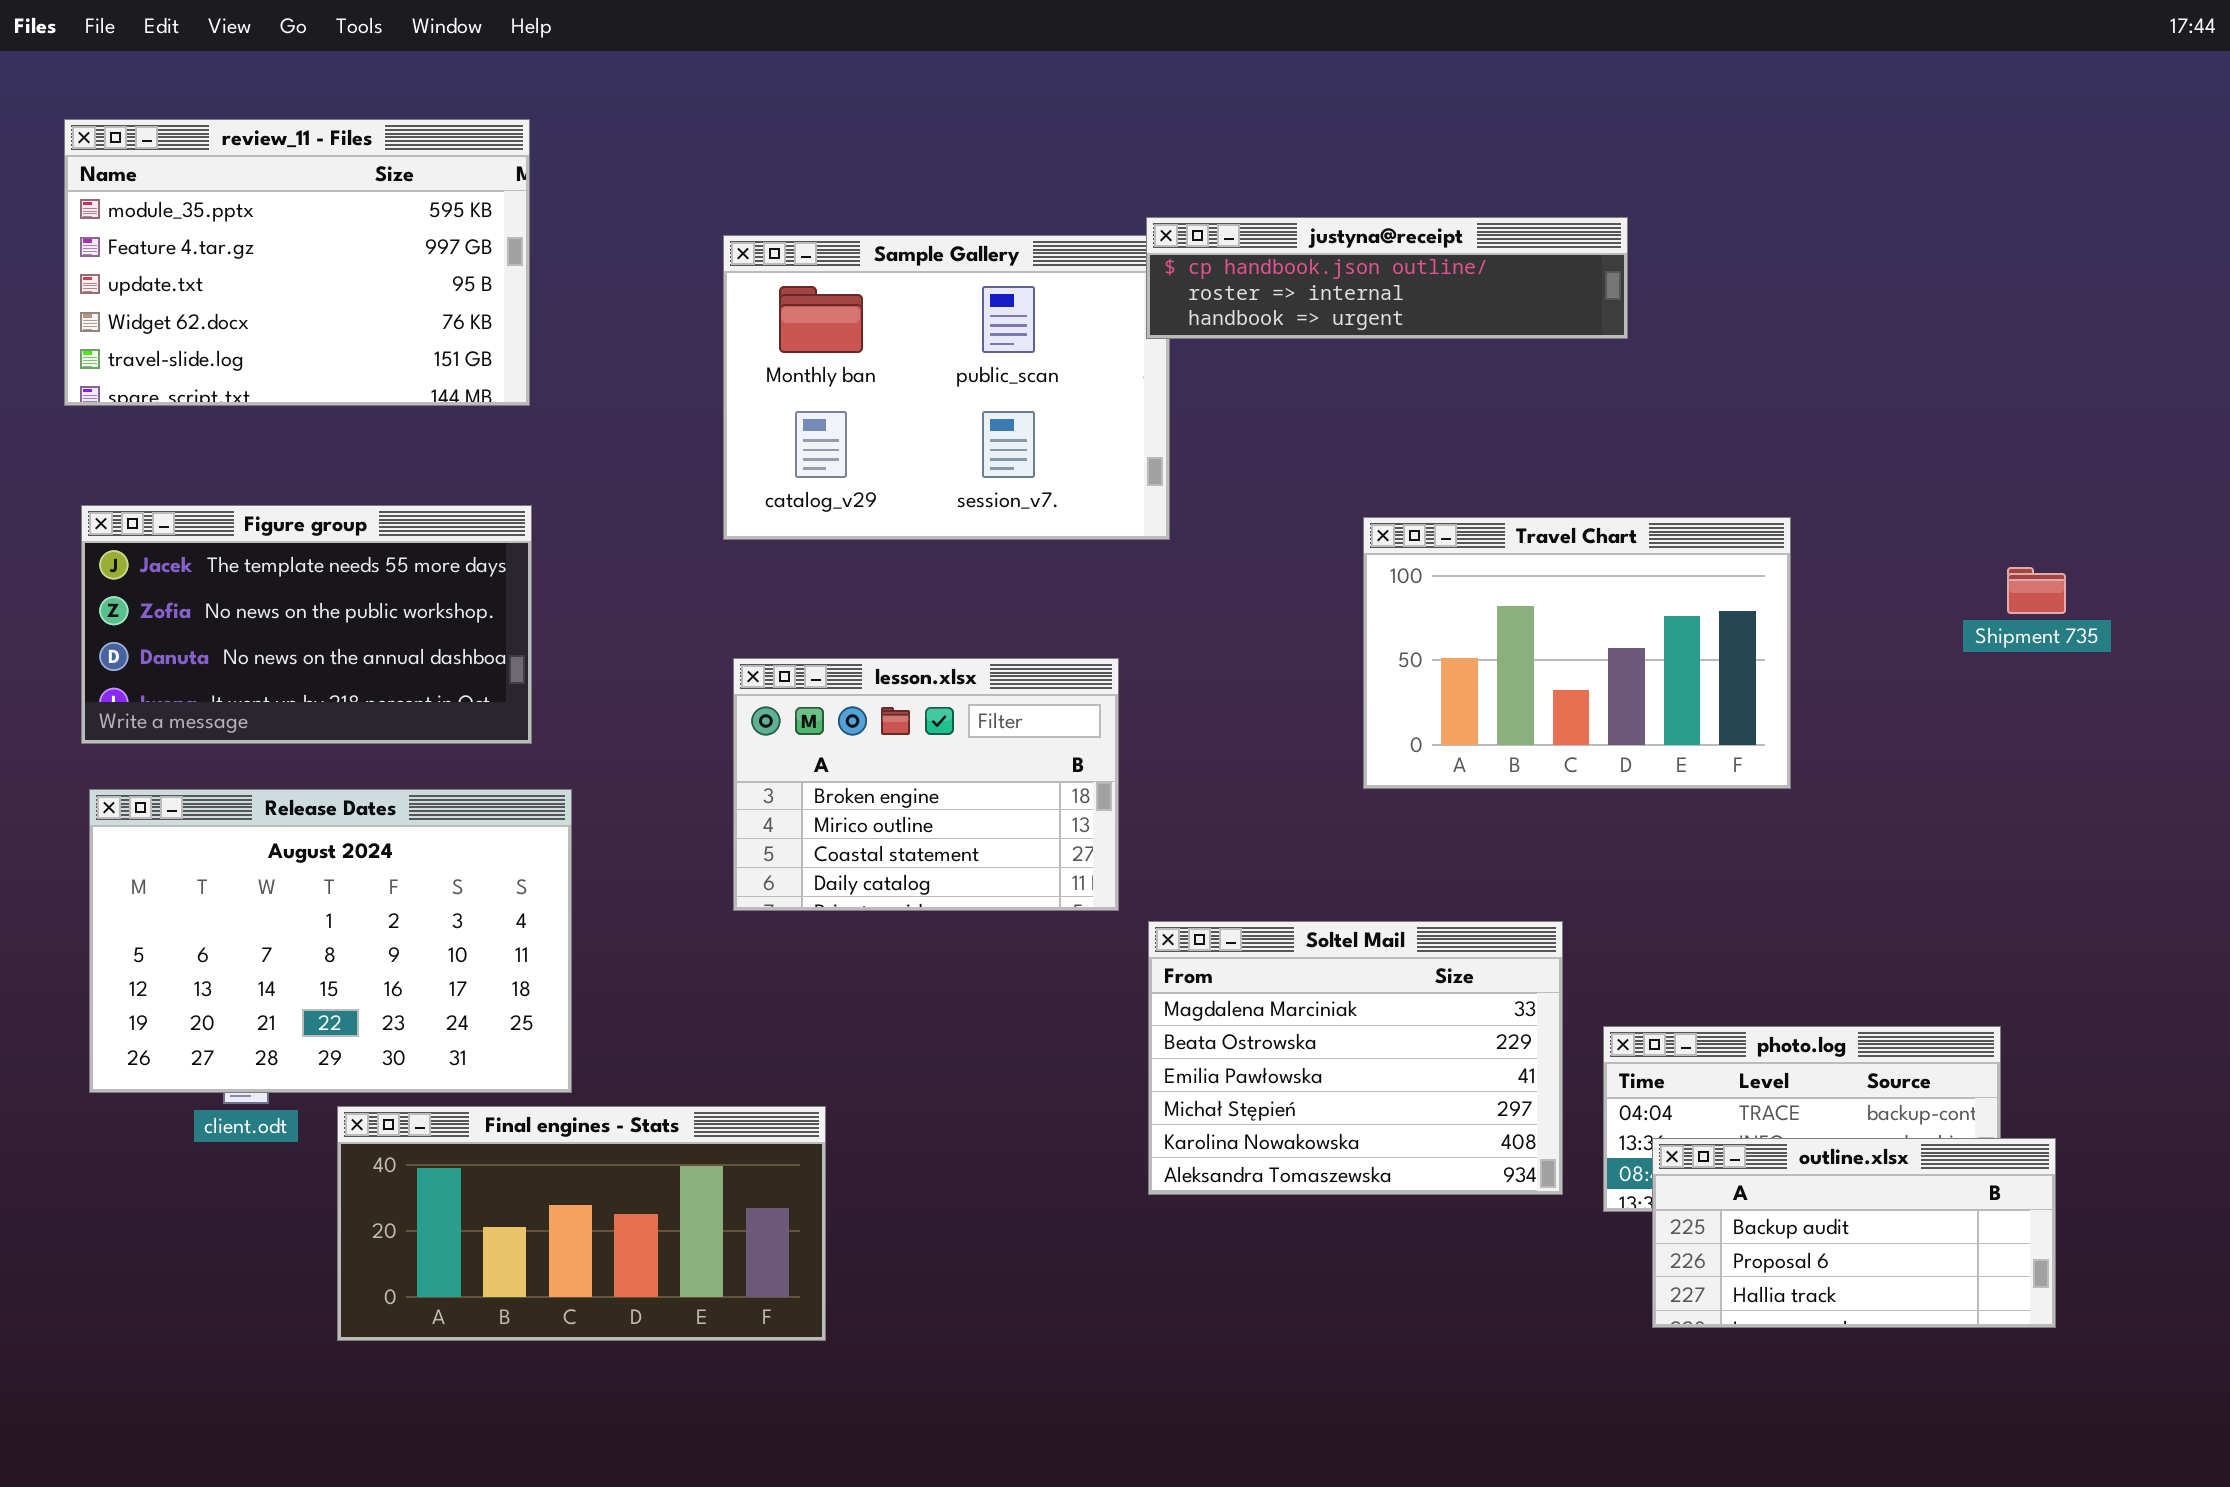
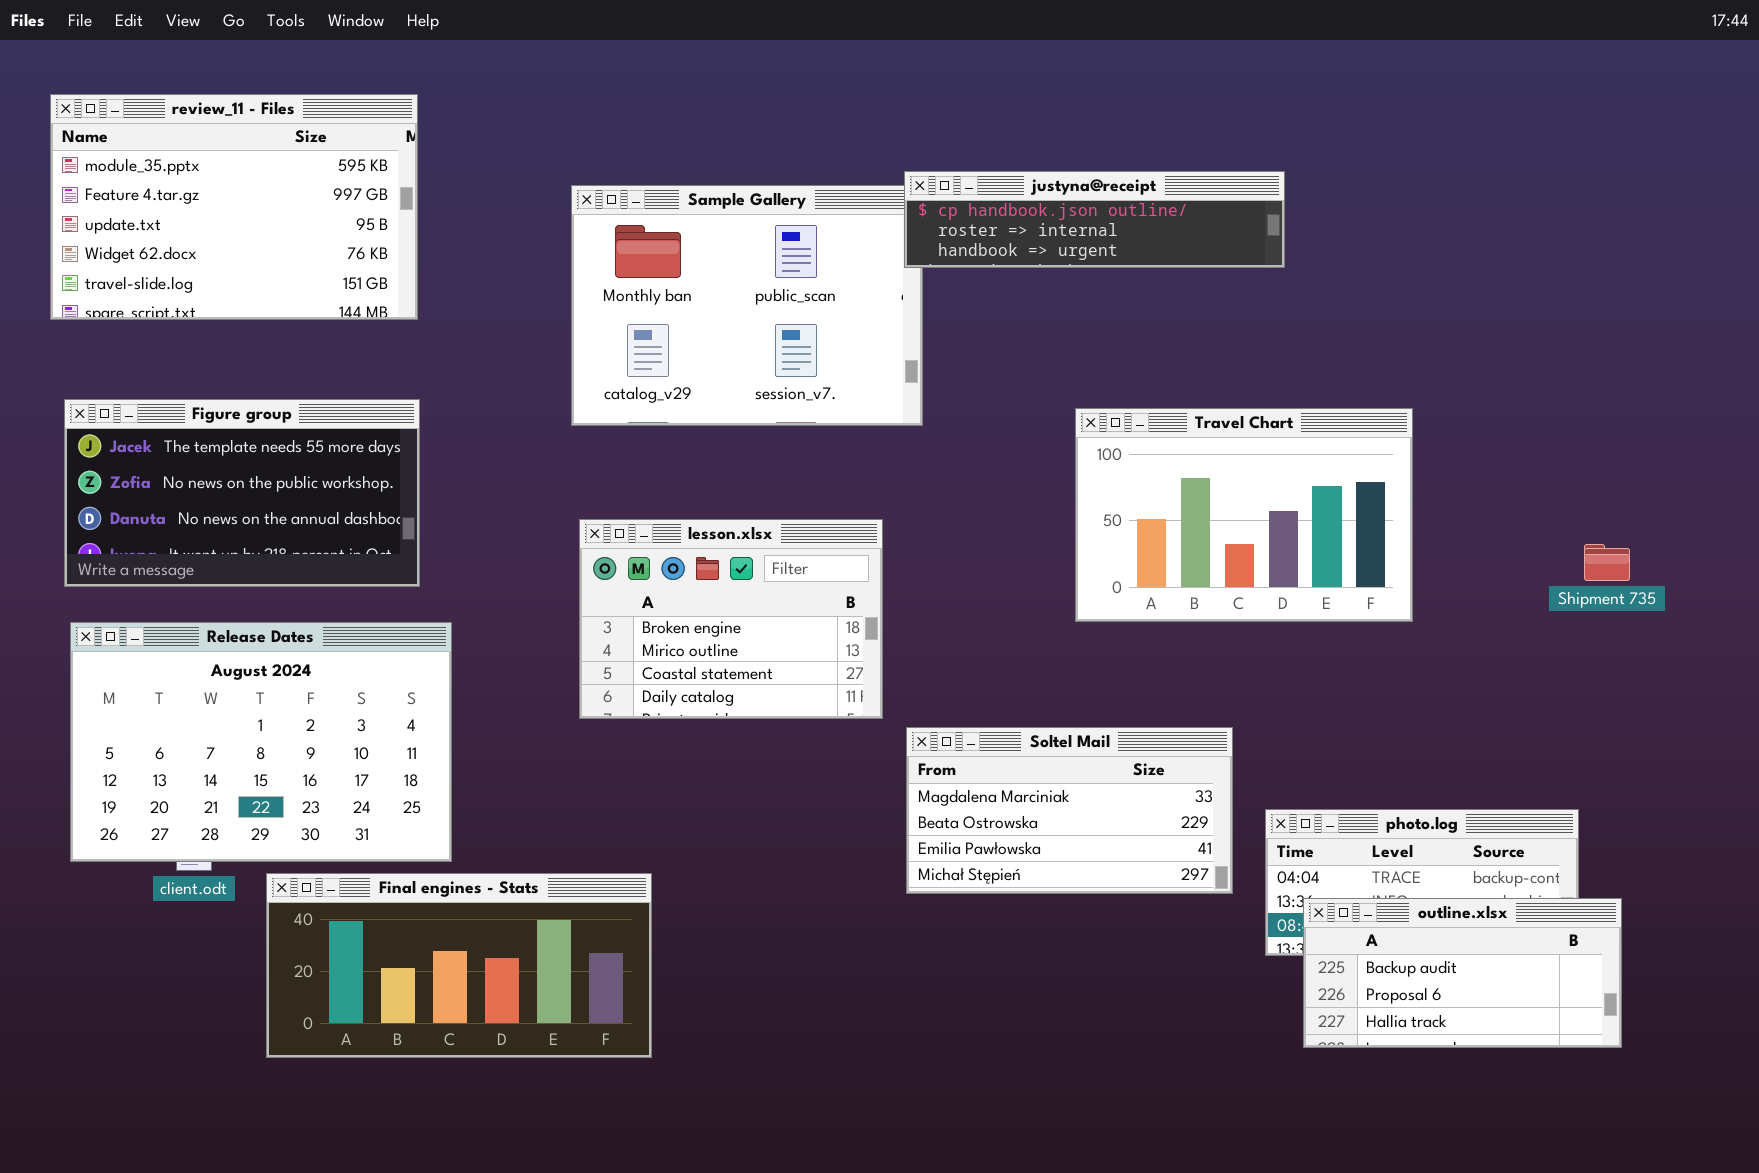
Shipment 735: [2007,567,2066,614] -> [1584,544,1630,581], moved
Soltel Mail: [1148,921,1563,1195] -> [906,727,1233,894], resized

